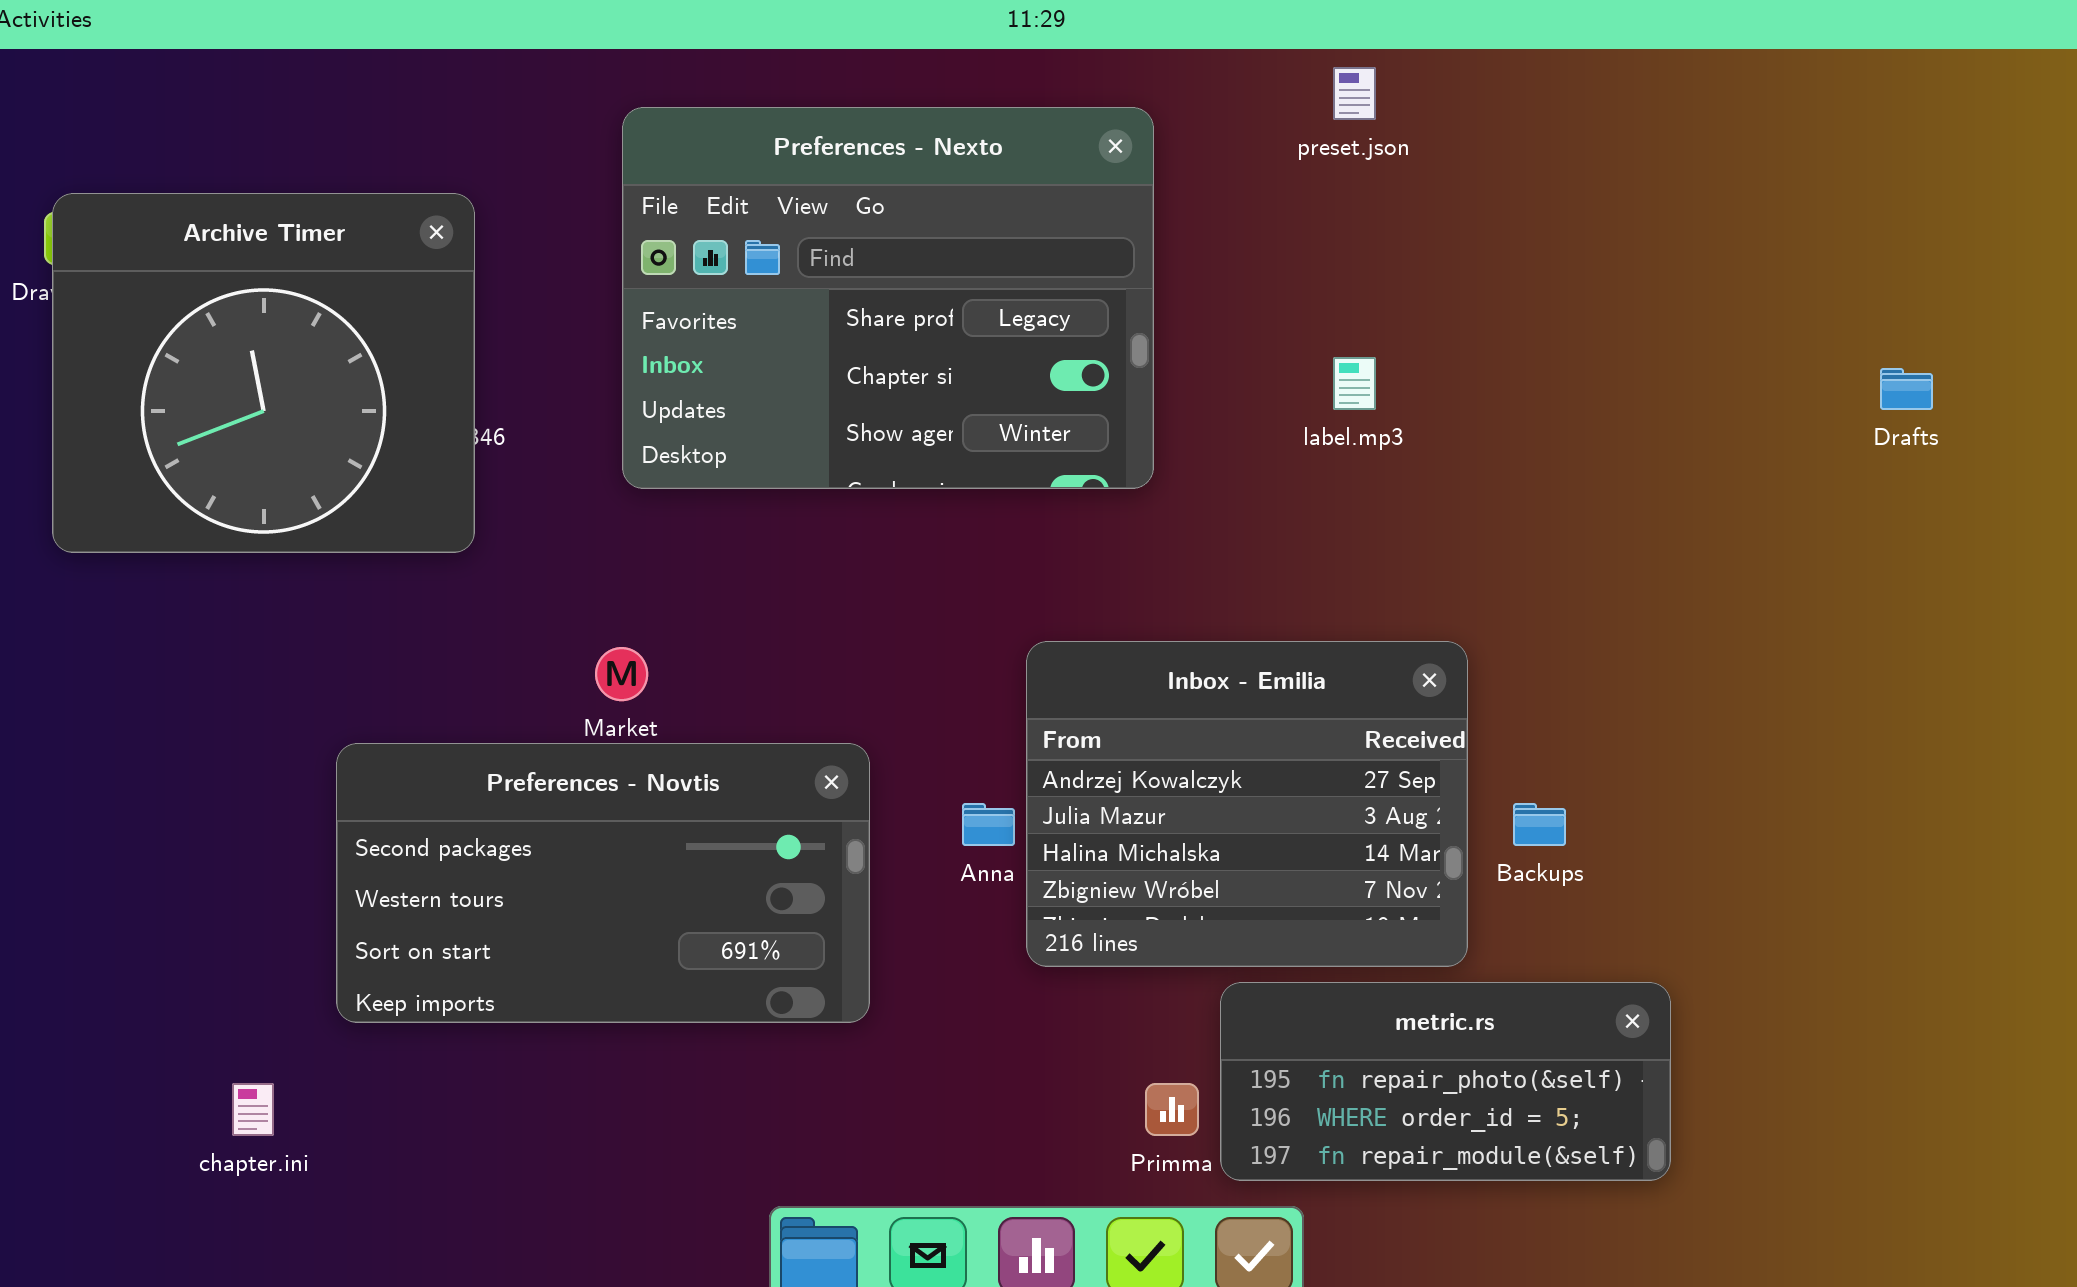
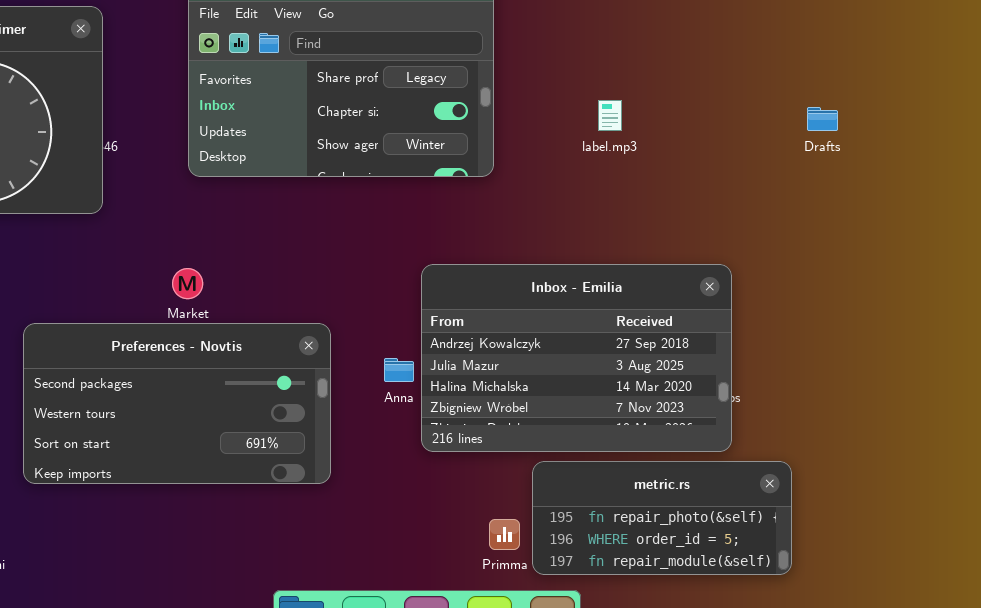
Drafts: [1880,368,1933,410] -> [807,107,838,131], moved
Inbox - Emilia: [1026,641,1468,967] -> [421,264,732,452], resized

